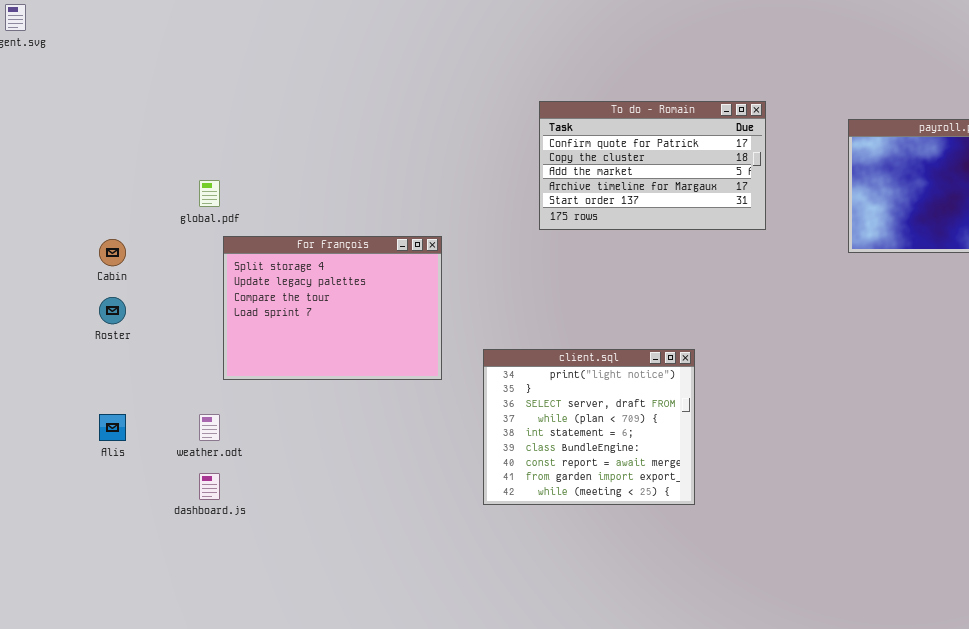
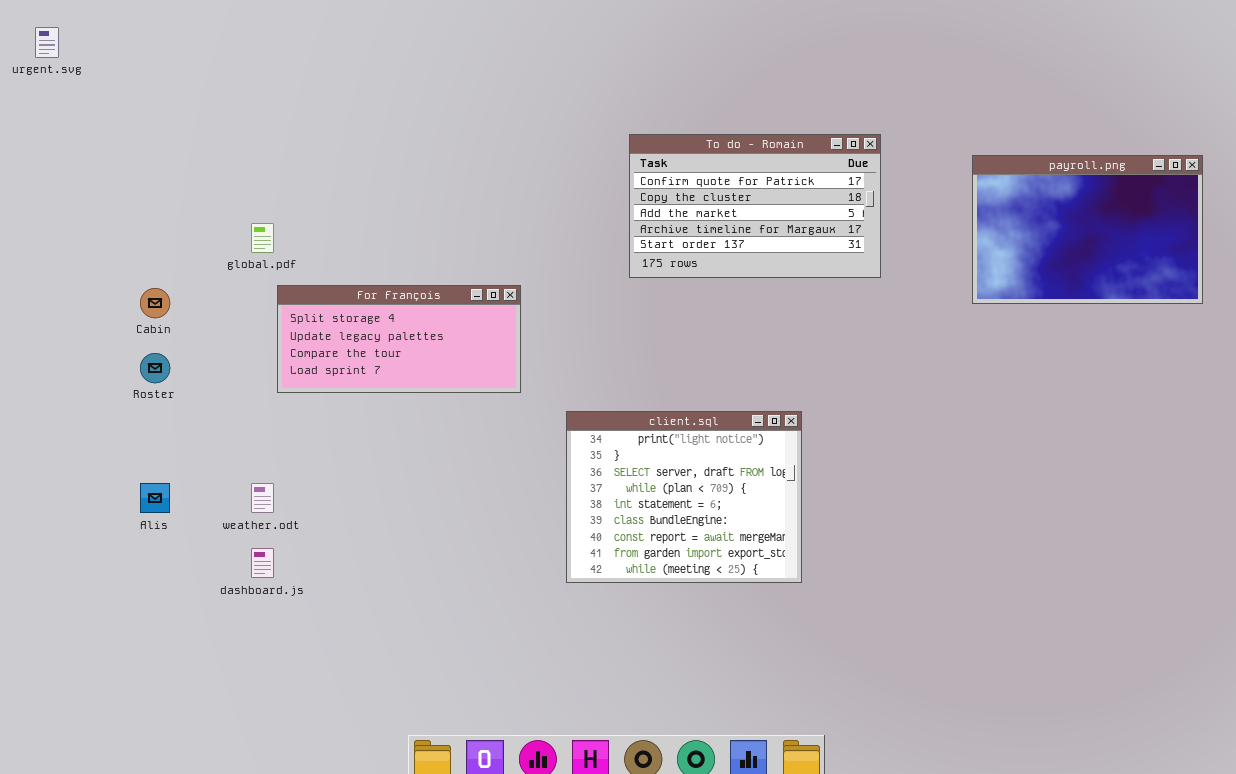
For François: [223,236,442,380] -> [277,285,521,393], resized

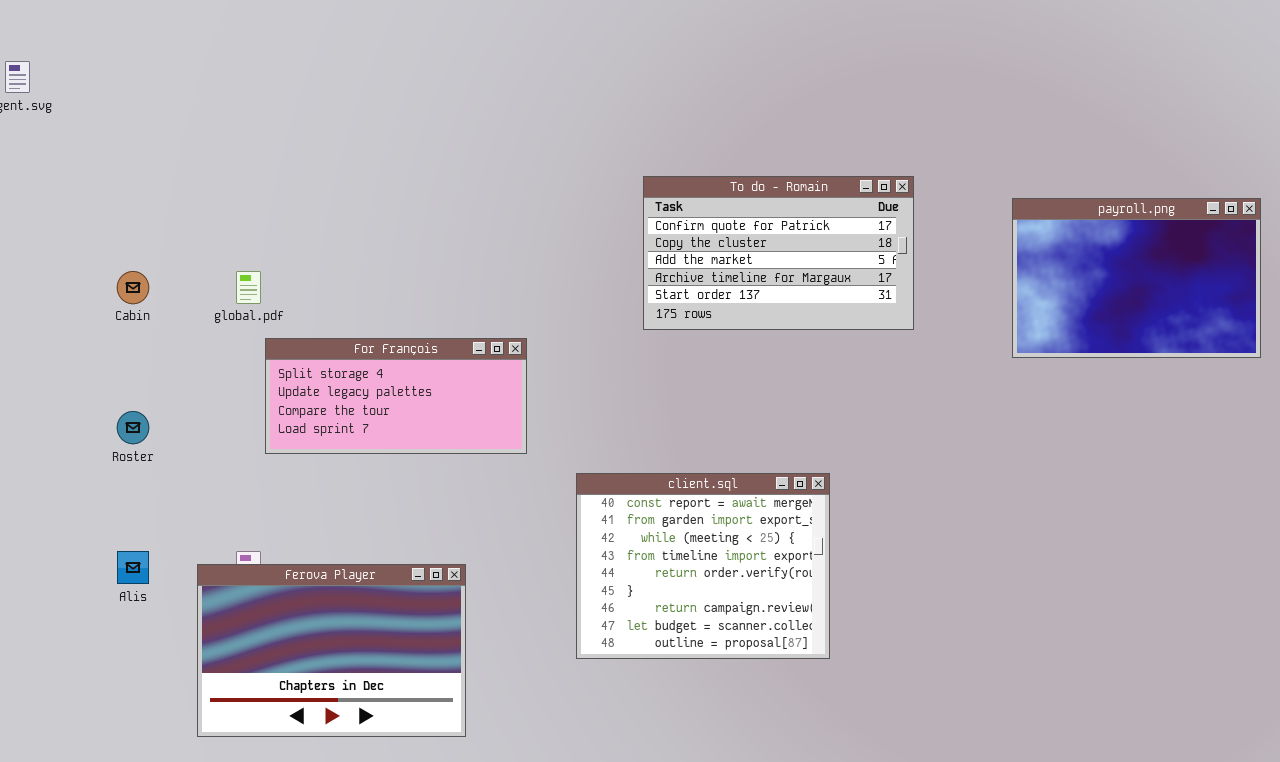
Cabin: [140,288,170,318] -> [117,271,149,304], moved
client.sql: [566,411,802,583] -> [576,473,830,659], scrolled down 6 rows
Ferova Player: none -> [197,564,466,737], opened

